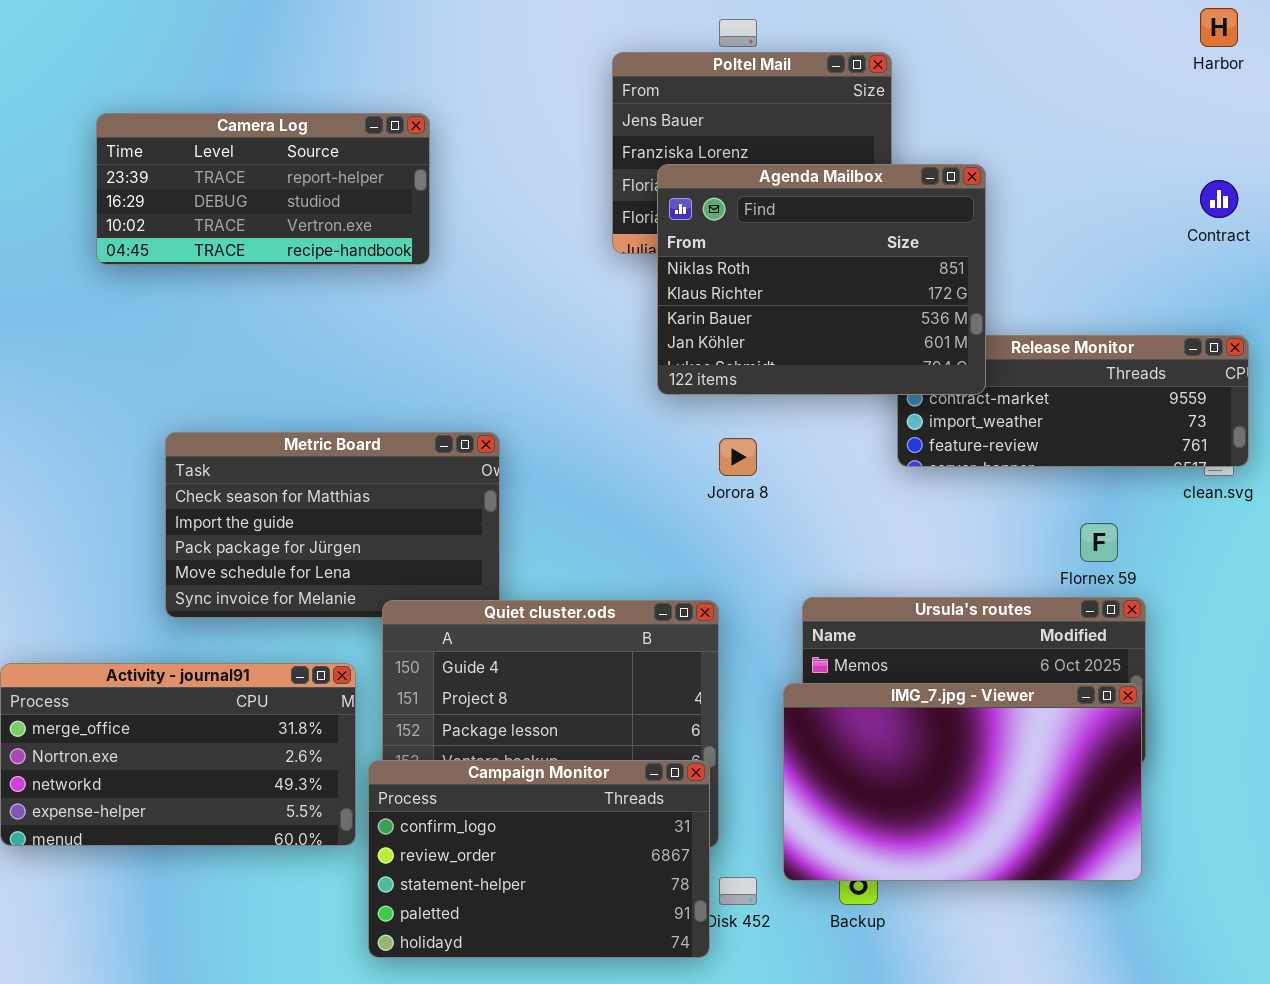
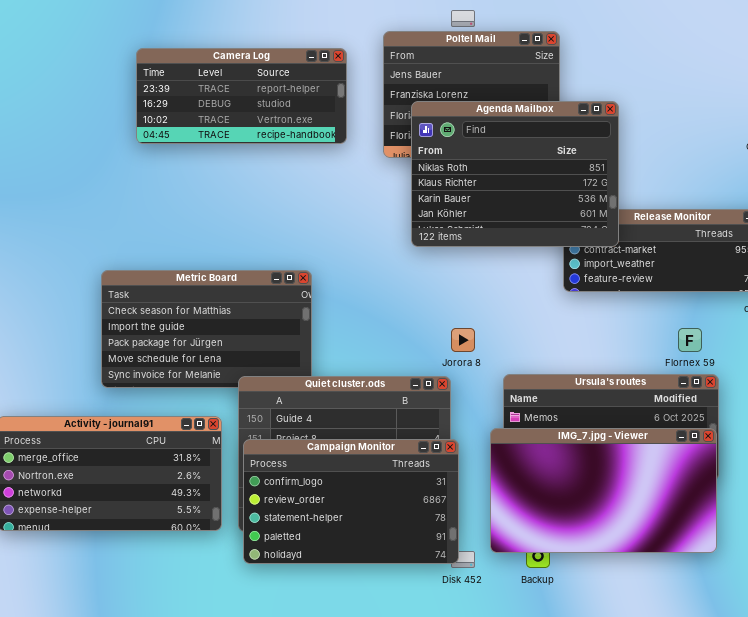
Camera Log: [96,113,430,265] -> [136,48,347,144], moved
Jorora 8: [719,438,757,476] -> [451,328,475,352], moved
Campaign Monitor: [368,760,710,958] -> [243,439,459,564], moved

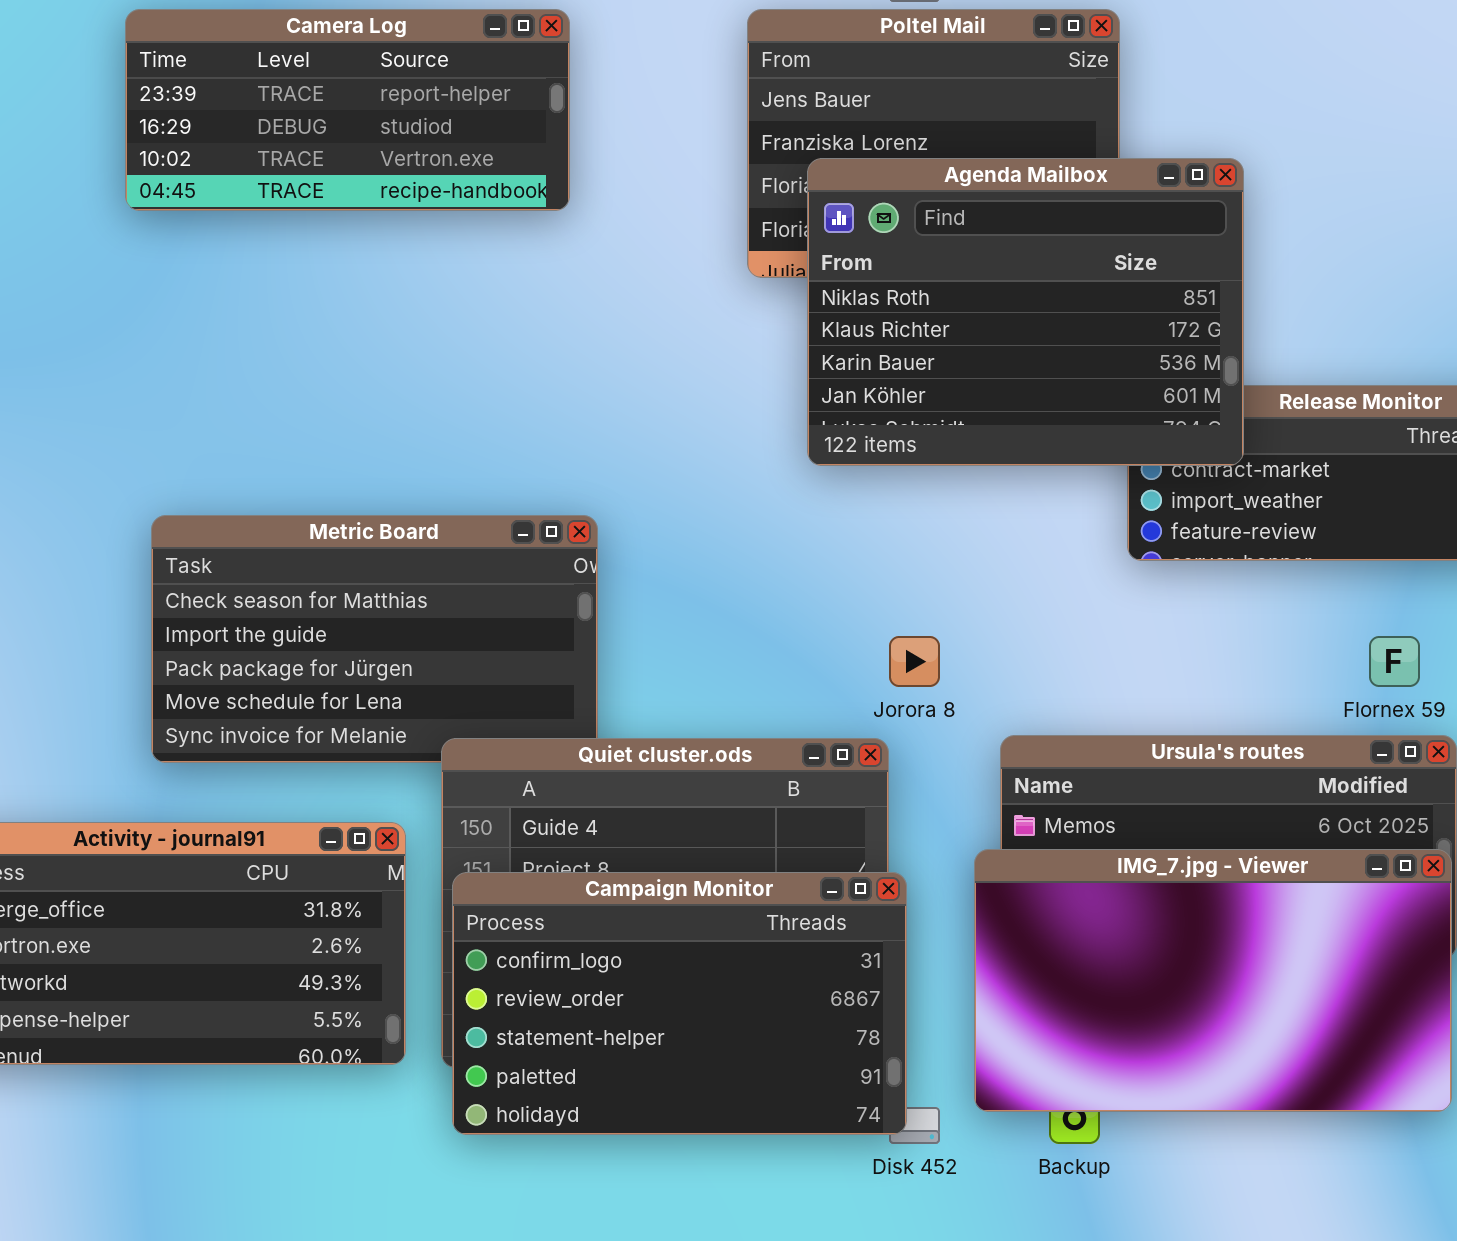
Camera Log: [136,48,347,144] -> [125,9,570,211], moved

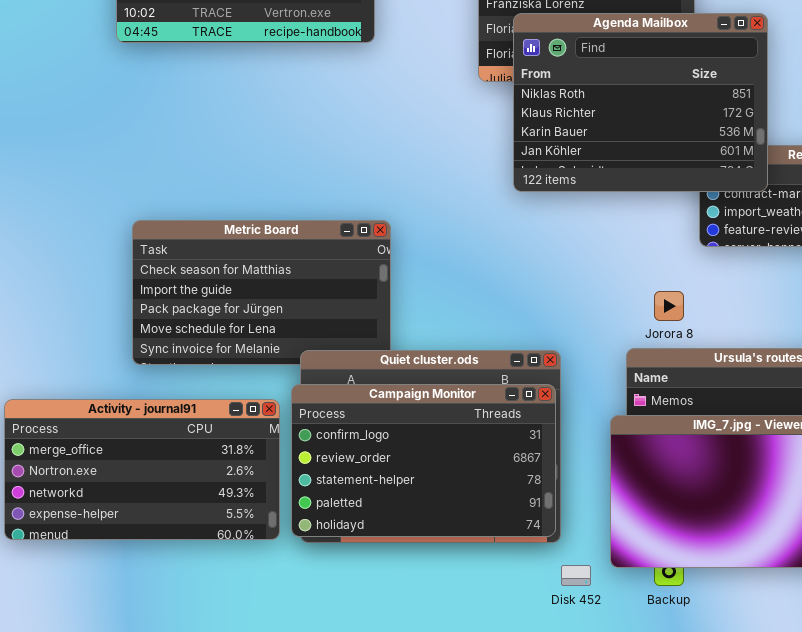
Jorora 8: [889,636,940,687] -> [654,291,684,321], moved
Campaign Monitor: [452,872,907,1135] -> [291,384,556,537], moved

